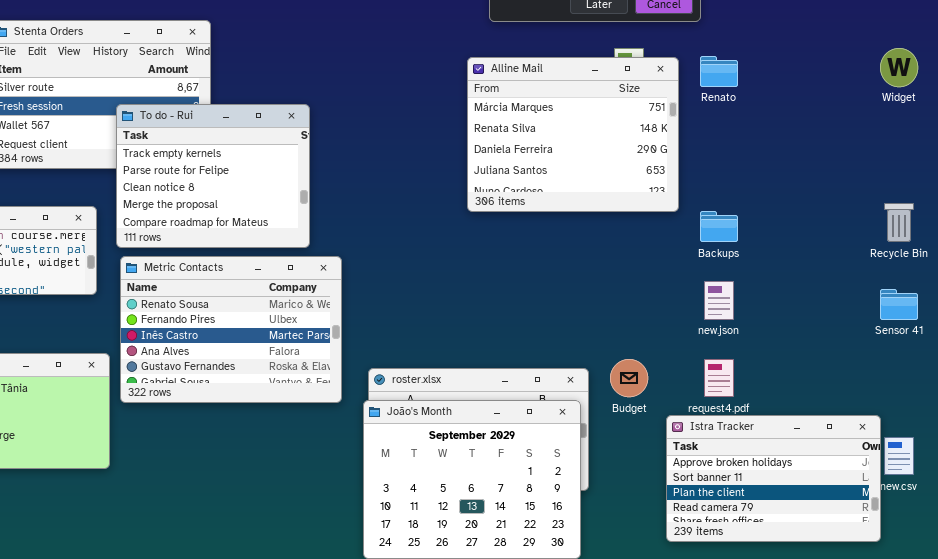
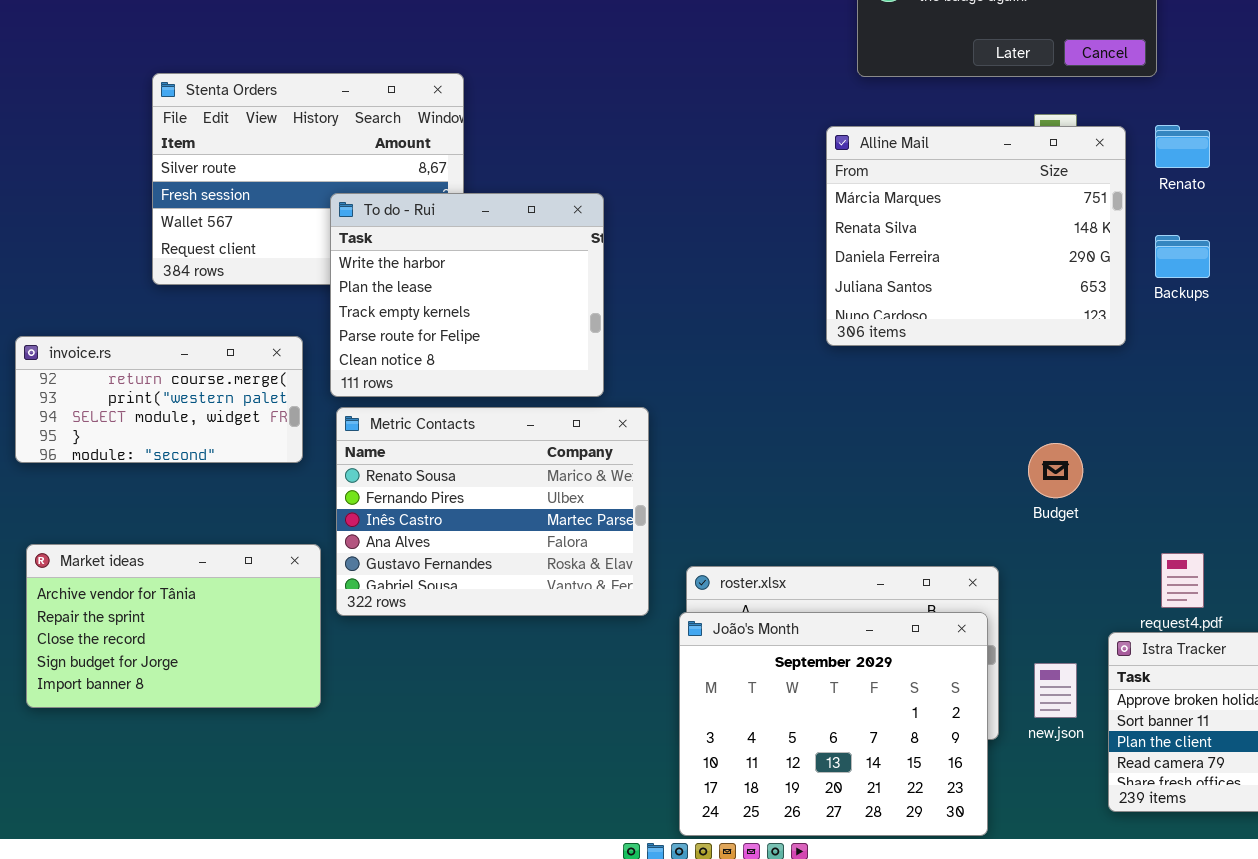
To do - Rui: [116,104,310,248] -> [330,193,604,397], scrolled up 2 rows
Backups: [700,211,738,242] -> [1155,235,1210,278], moved
new.json: [704,281,734,320] -> [1034,663,1077,718], moved
Budget: [610,359,648,397] -> [1028,443,1083,498], moved

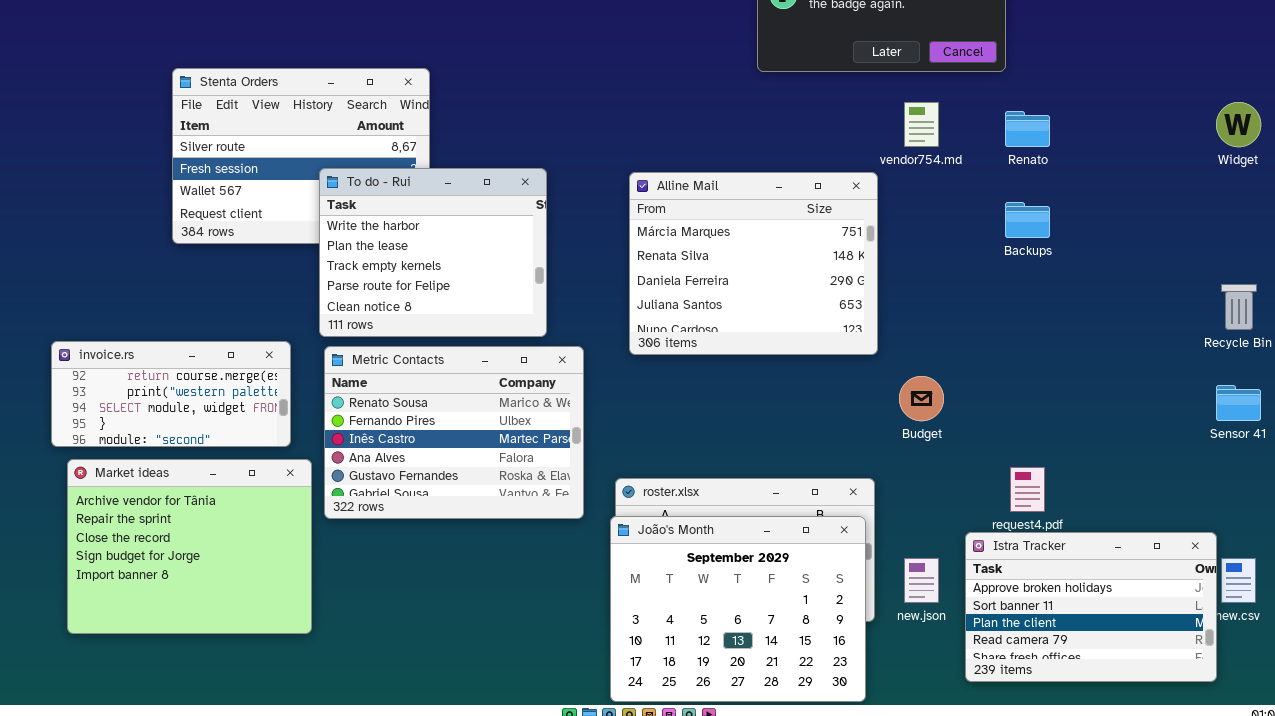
Alline Mail: [826,126,1126,346] -> [629,172,878,355], moved
invoice.rs: [15,336,303,463] -> [51,341,291,447], moved
Market ideas: [26,544,321,708] -> [67,459,312,634], resized

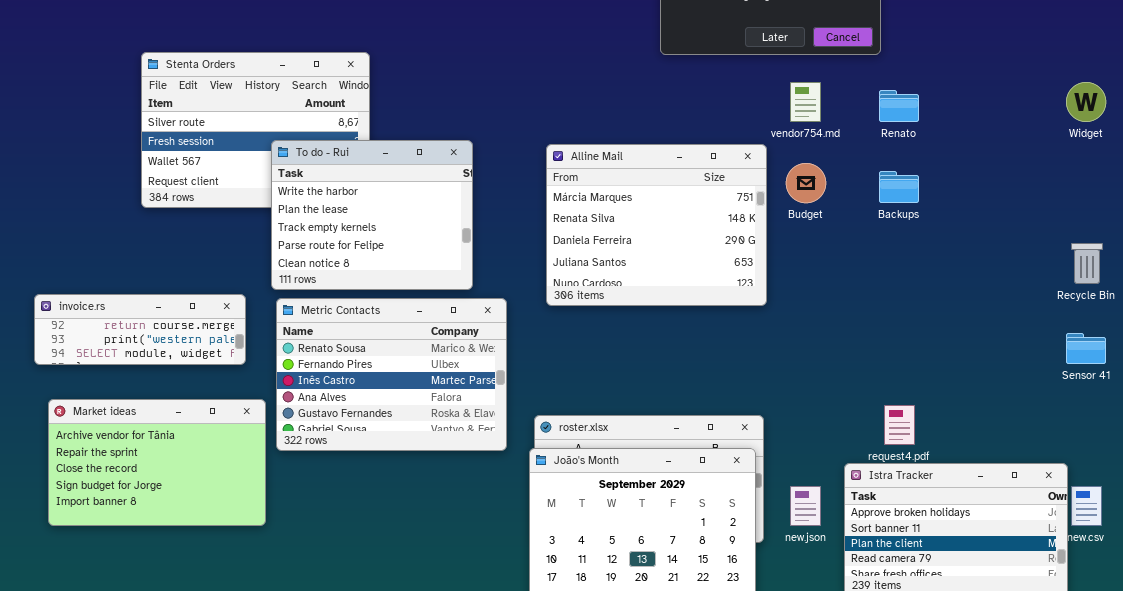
invoice.rs: [51,341,291,447] -> [34,294,246,365], resized
Budget: [899,376,944,421] -> [786,163,826,203], moved
Market ideas: [67,459,312,634] -> [48,399,266,526], resized

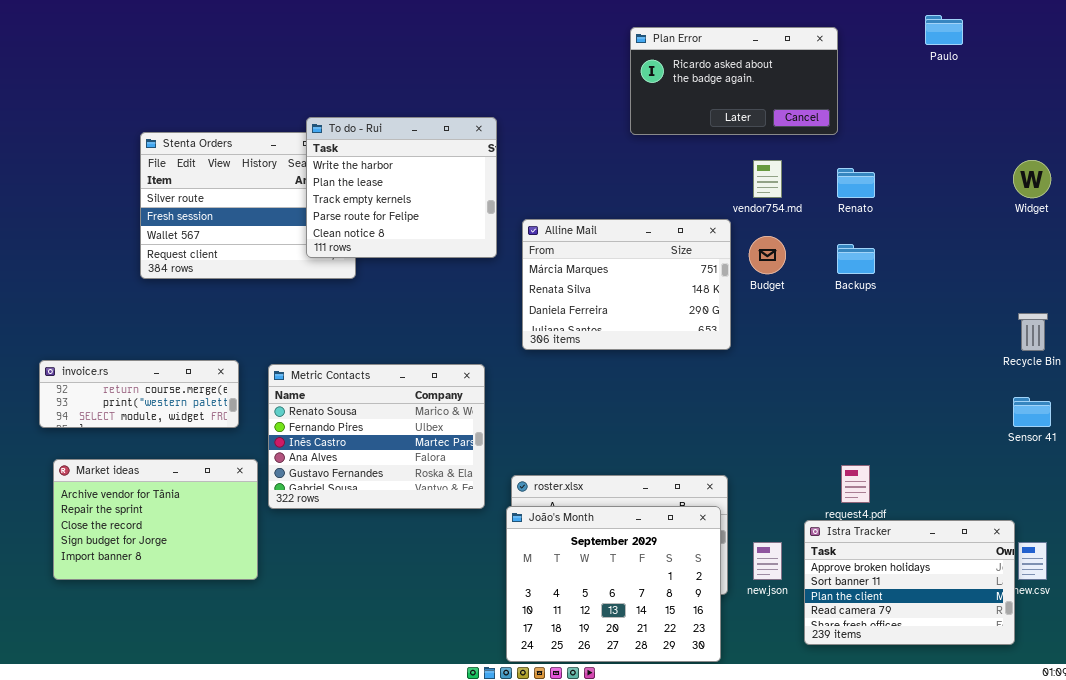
To do - Rui: [271,140,473,290] -> [306,117,497,258], moved
Alline Mail: [546,144,767,306] -> [522,219,731,350], resized

